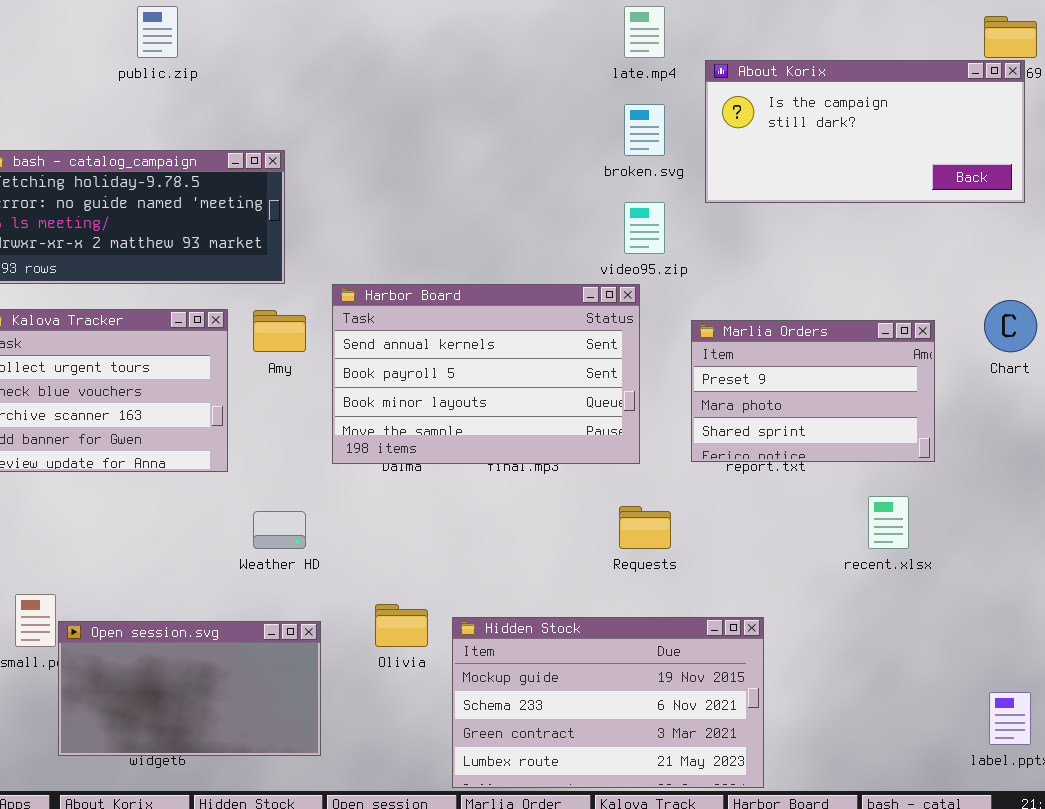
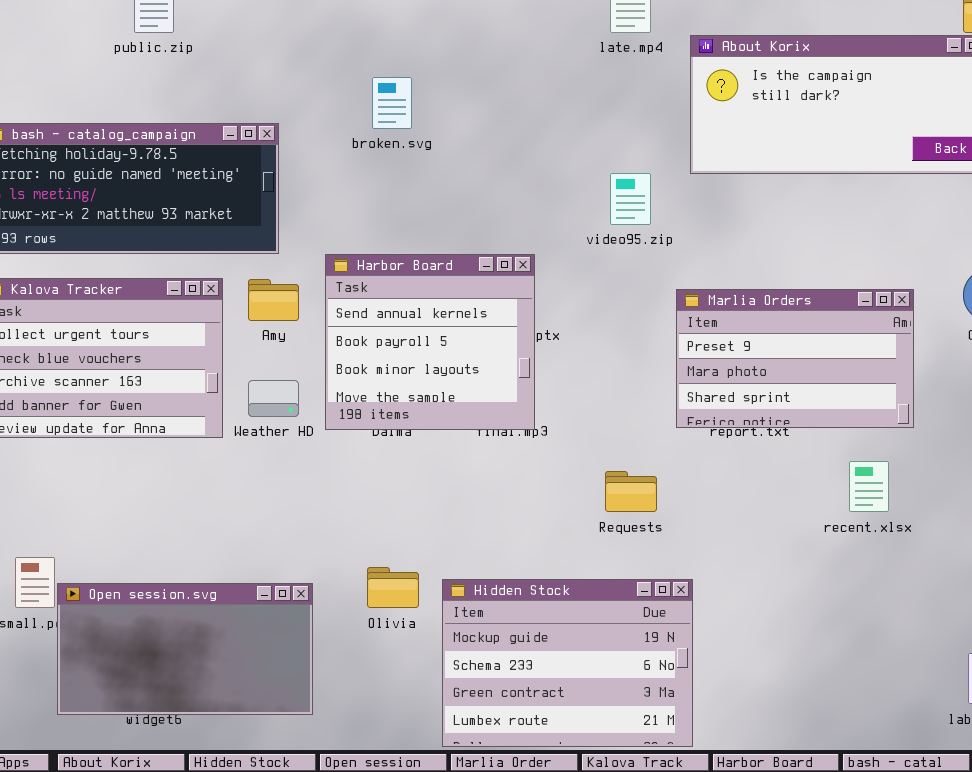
broken.svg: [624,104,665,156] -> [372,77,412,129], moved
Harbor Board: [332,284,640,464] -> [325,254,535,430], resized
Weather HD: [253,511,306,549] -> [248,380,299,417], moved
Hidden Stock: [452,617,764,788] -> [442,579,693,747], resized

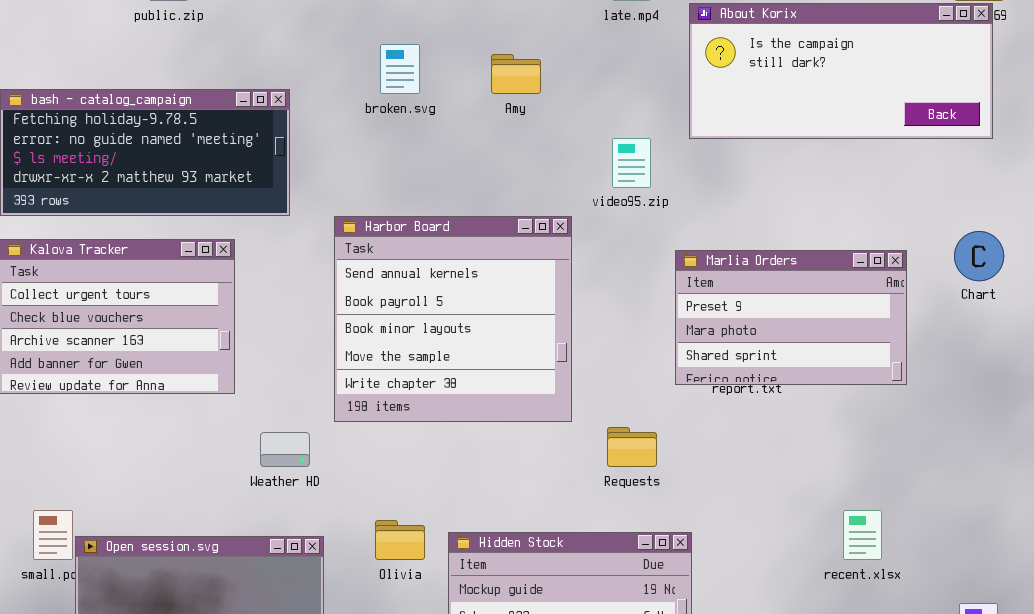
Harbor Board: [325,254,535,430] -> [334,216,572,422], resized
Amy: [248,279,299,321] -> [491,54,541,94], moved
Weather HD: [248,380,299,417] -> [260,432,310,467], moved
recent.xlsx: [849,461,889,512] -> [843,510,882,560], moved

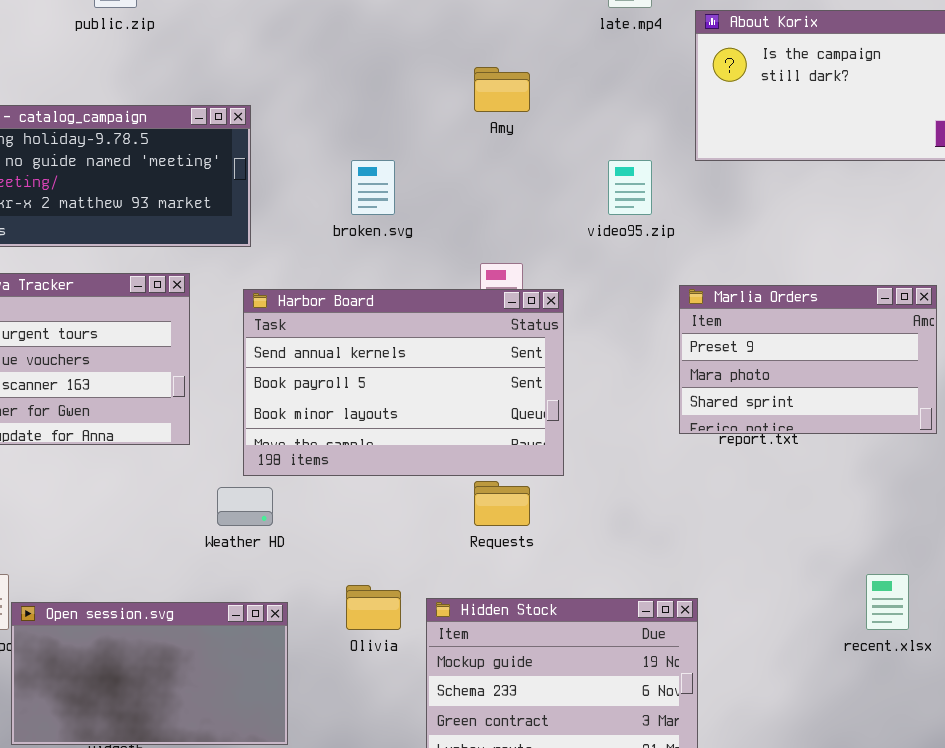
broken.svg: [380,44,420,94] -> [351,160,395,215], moved
Harbor Board: [334,216,572,422] -> [243,289,564,476], resized
Requests: [607,427,657,467] -> [474,481,530,526], moved

